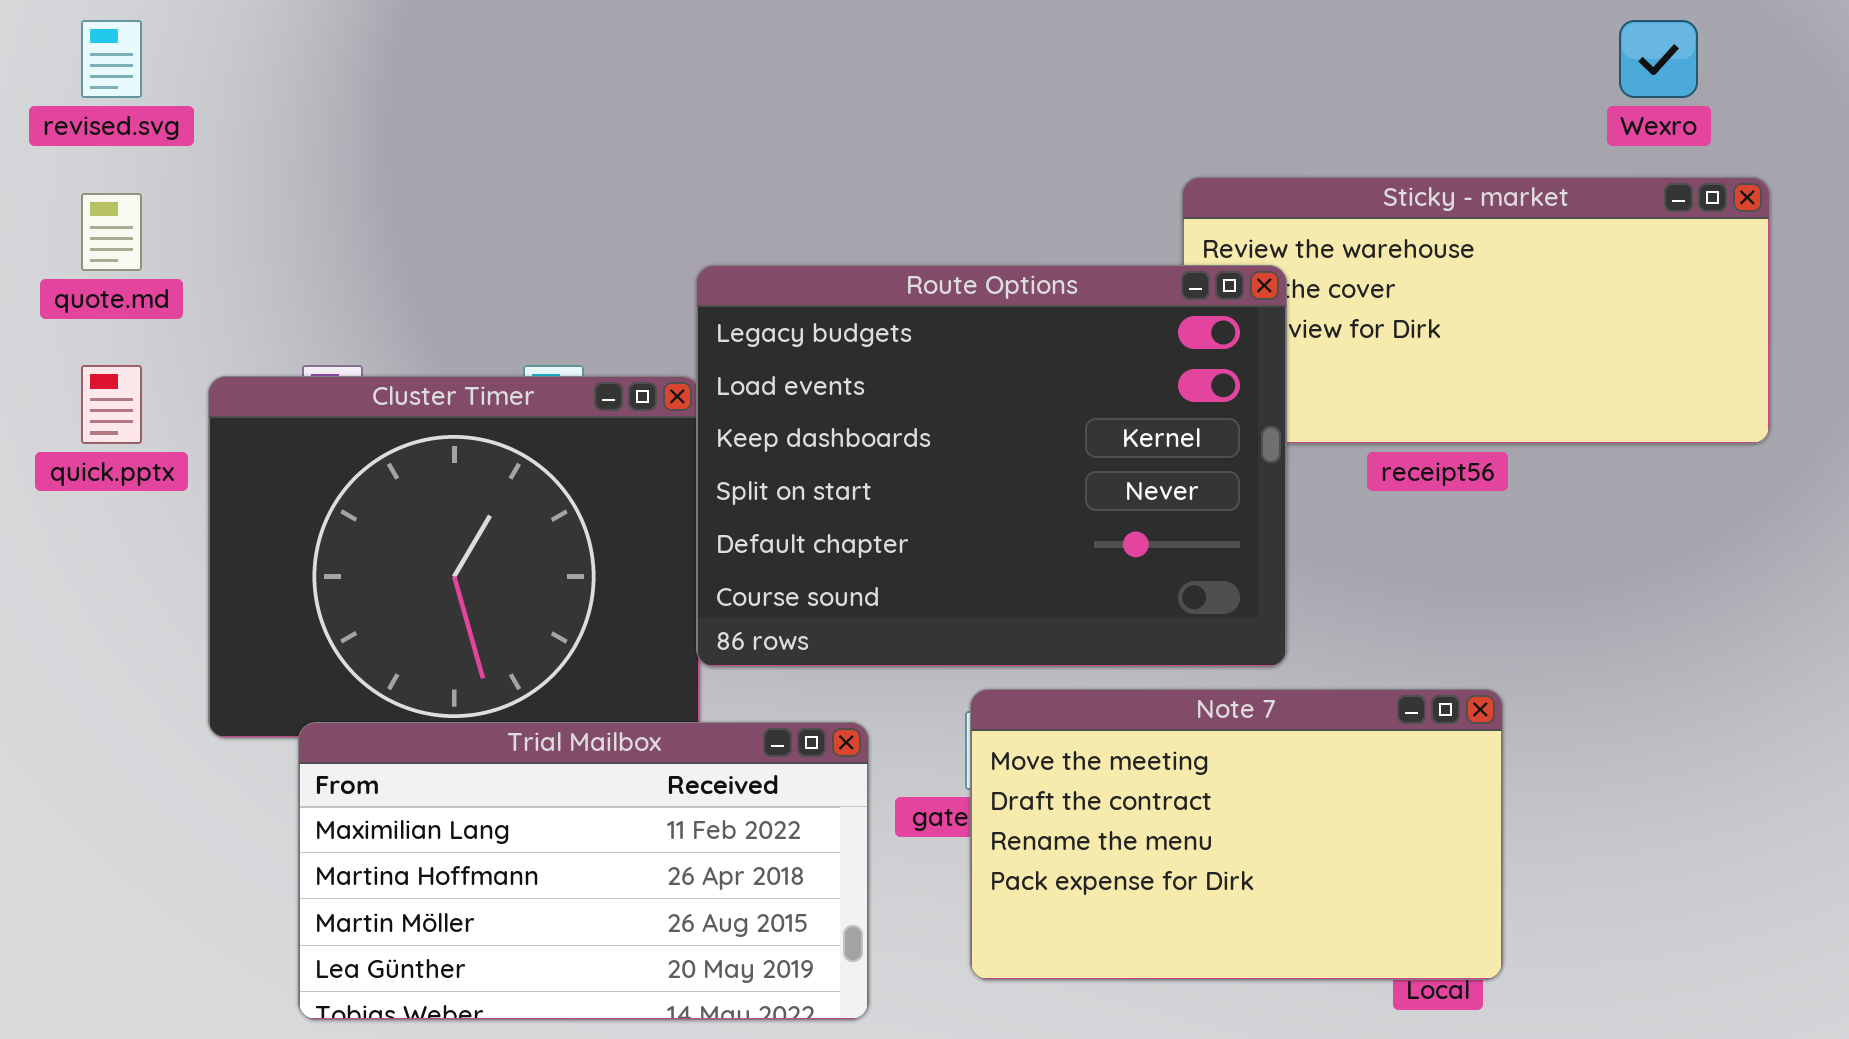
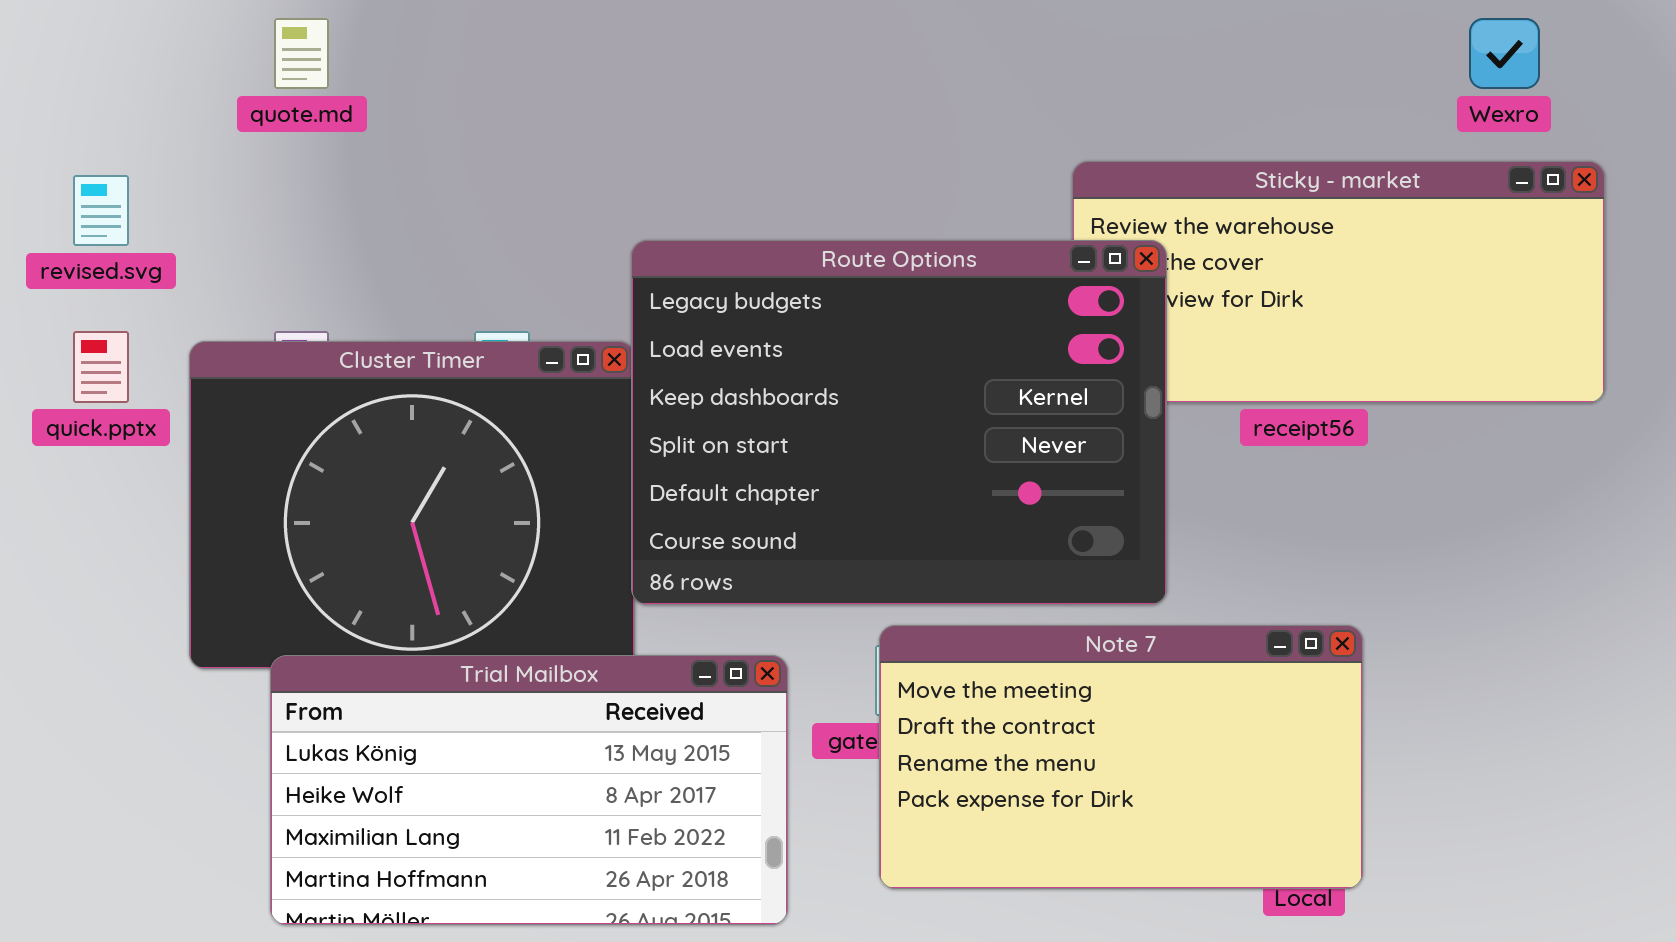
revised.svg: [81,20,142,98] -> [73,175,129,246], moved
quote.md: [81,193,142,271] -> [274,18,329,89], moved
Trial Mailbox: [298,722,869,1020] -> [270,655,788,925], scrolled up 2 rows

